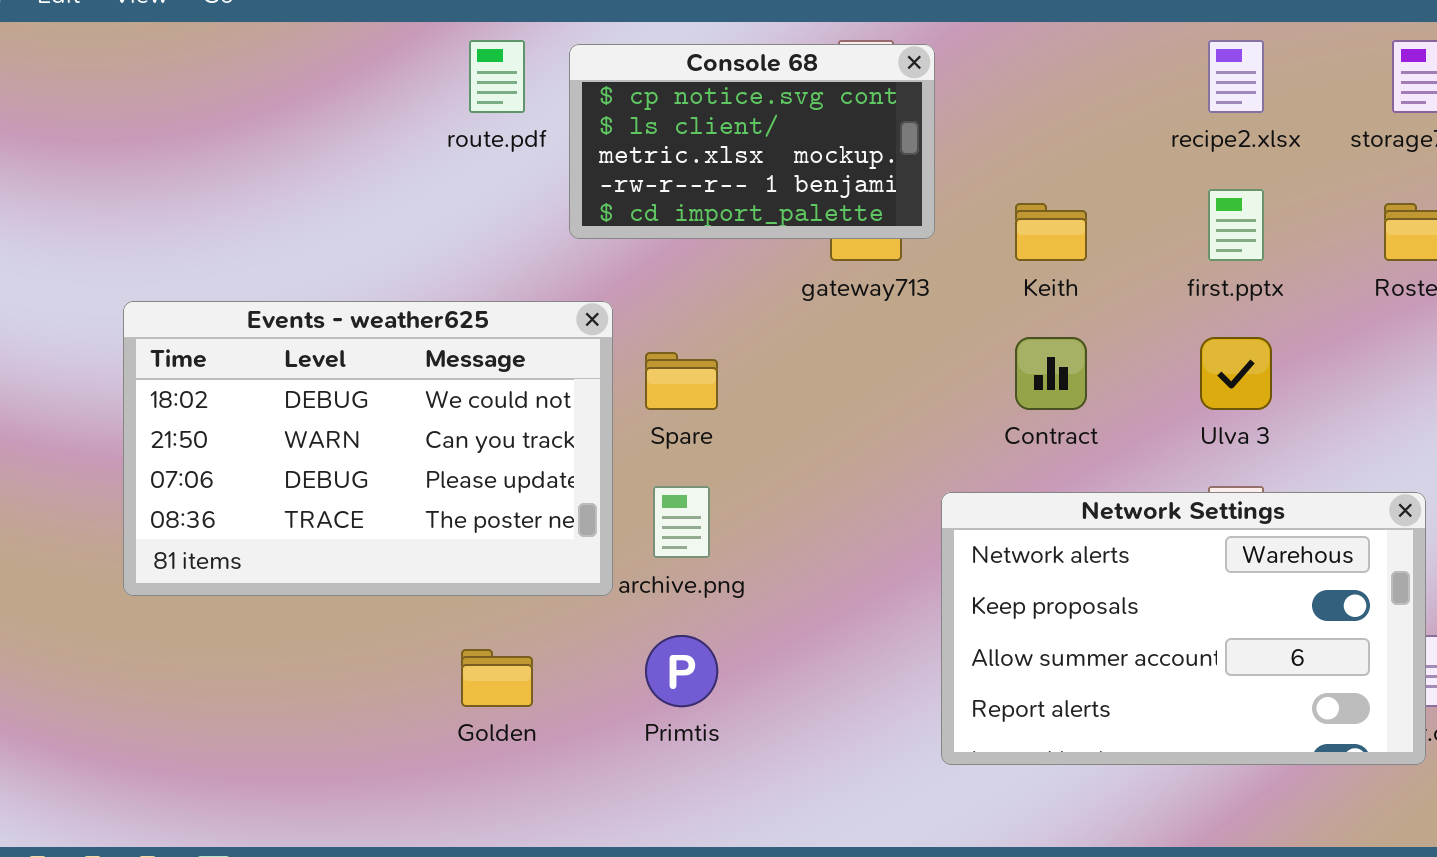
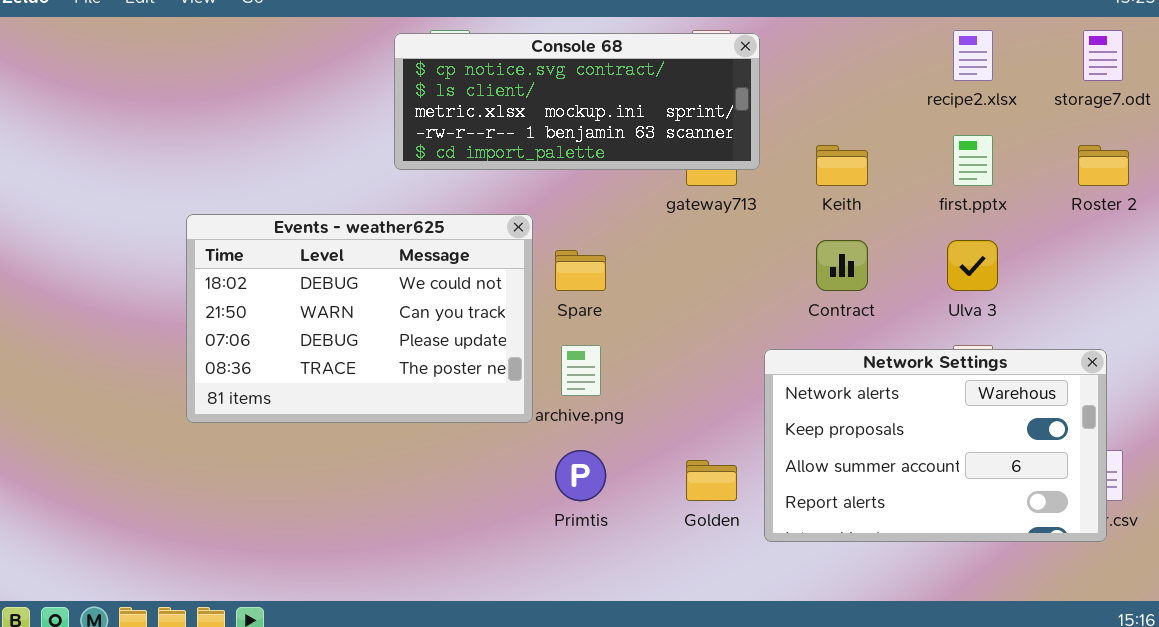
Console 68: [569,44,935,239] -> [394,33,760,170], resized
Golden: [461,649,533,707] -> [686,460,737,501], moved

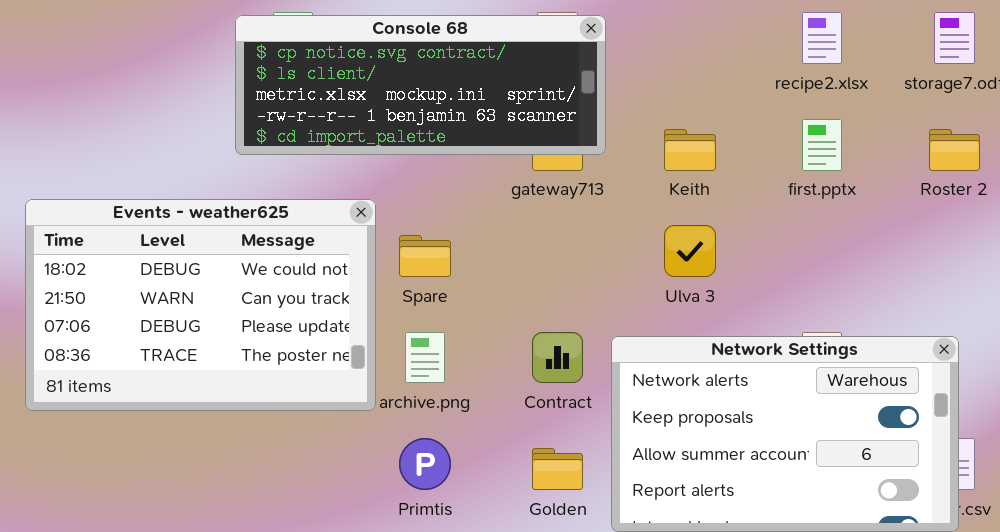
Contract: [816,240,868,291] -> [532,332,583,383], moved
Ulva 3: [947,240,998,291] -> [664,225,716,277], moved

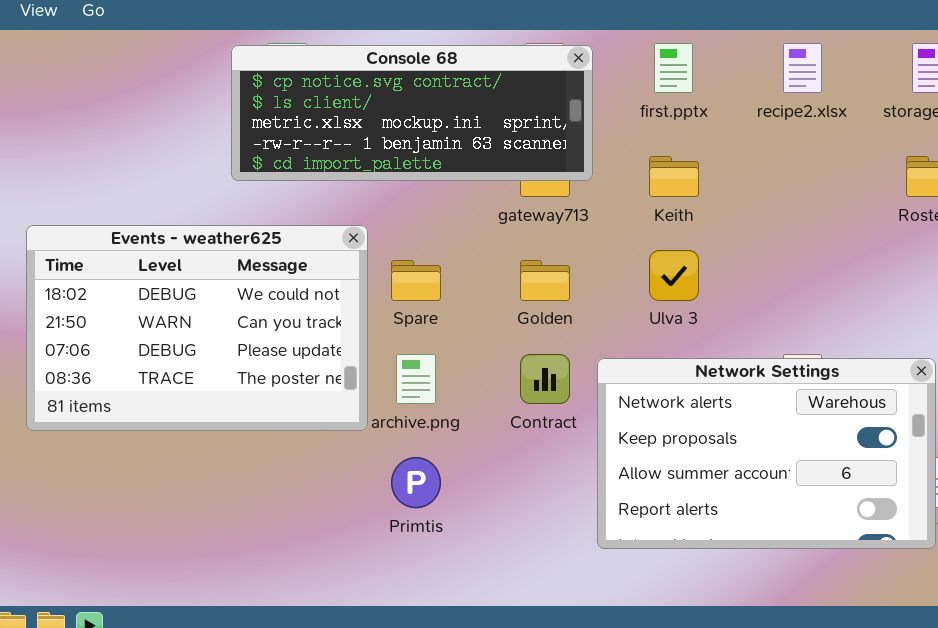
first.pptx: [802,119,842,171] -> [654,43,693,93], moved
Golden: [532,448,583,490] -> [520,260,570,301], moved

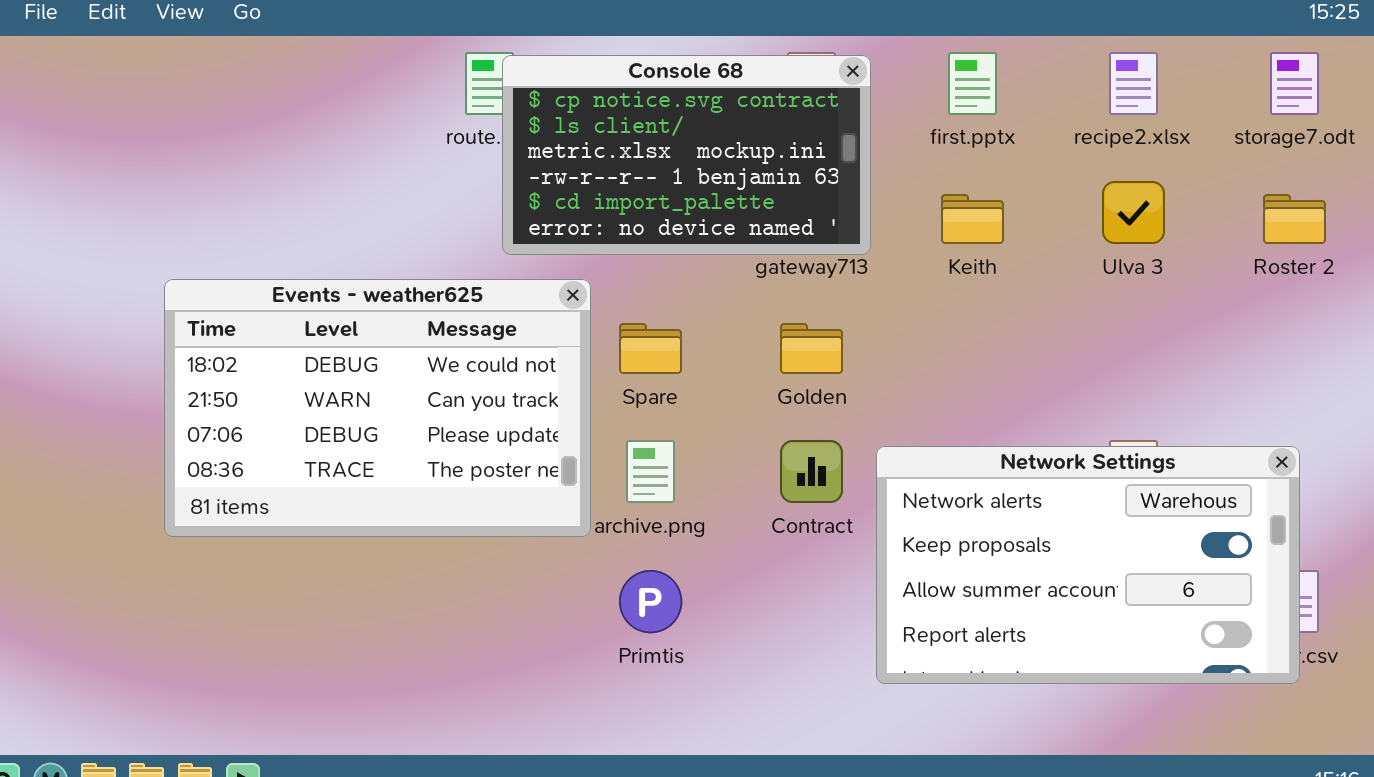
Console 68: [231,45,593,181] -> [502,55,871,255], resized
Ulva 3: [649,250,699,301] -> [1102,181,1165,244], moved

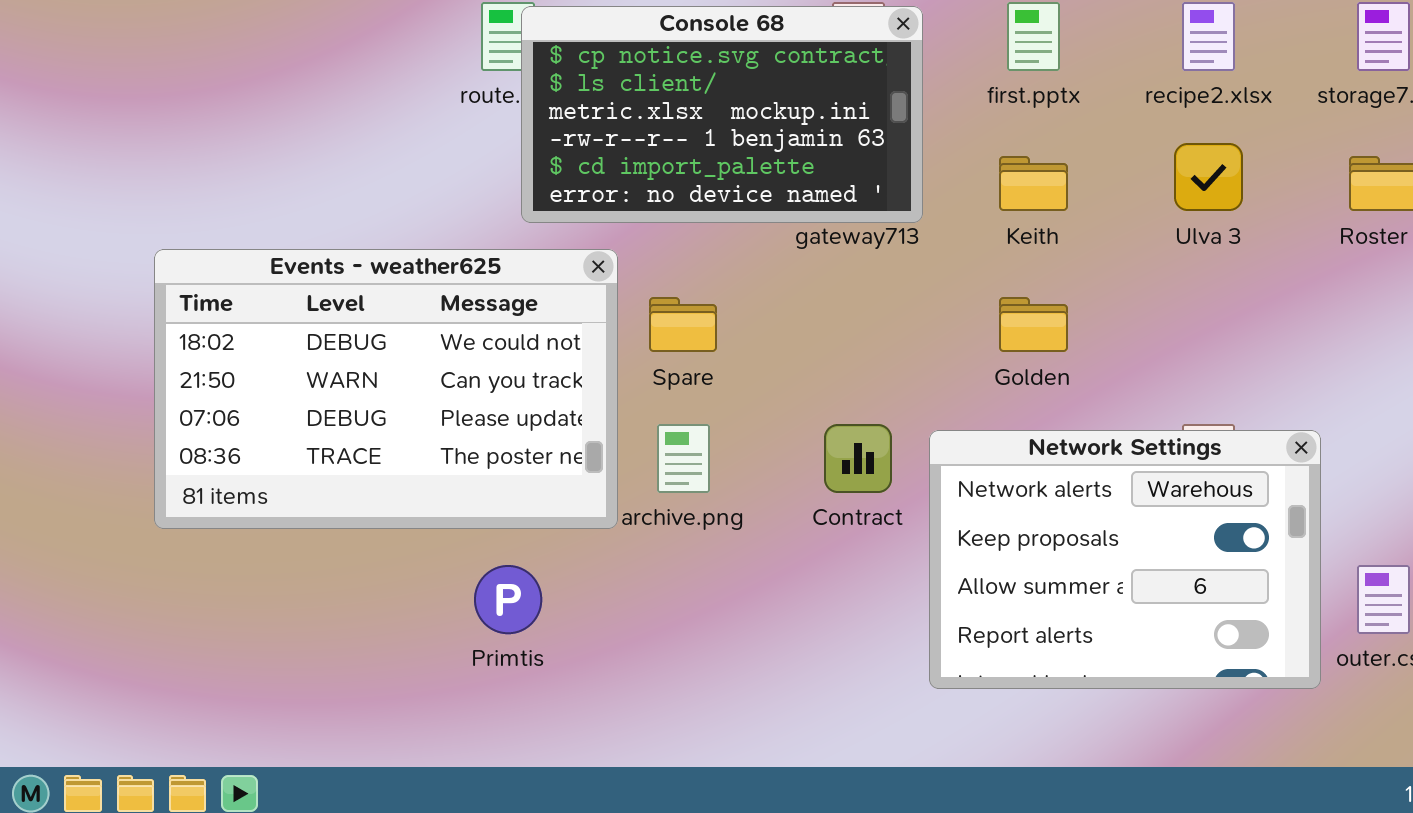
Golden: [780,323,843,374] -> [999,297,1068,352], moved
Network Settings: [876,446,1300,684] -> [929,430,1321,689], resized
Primtis: [619,570,682,633] -> [474,565,542,634], moved

